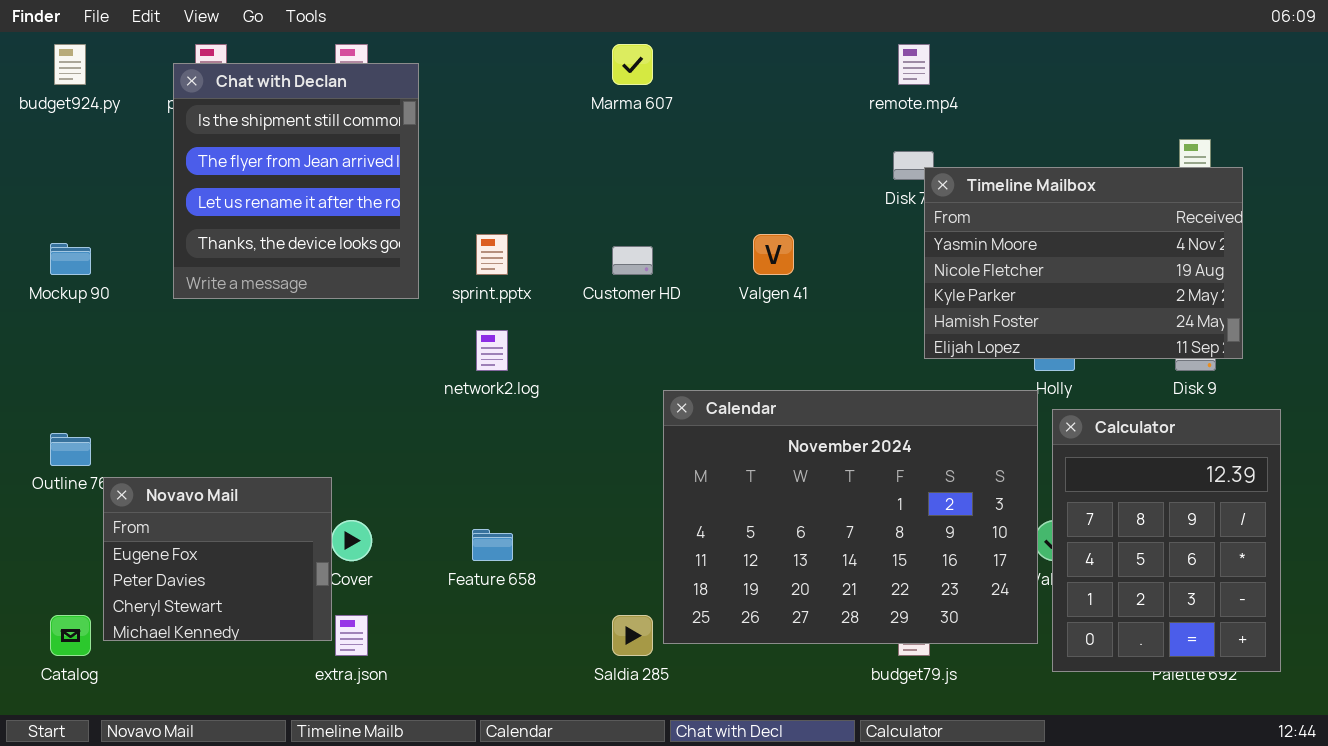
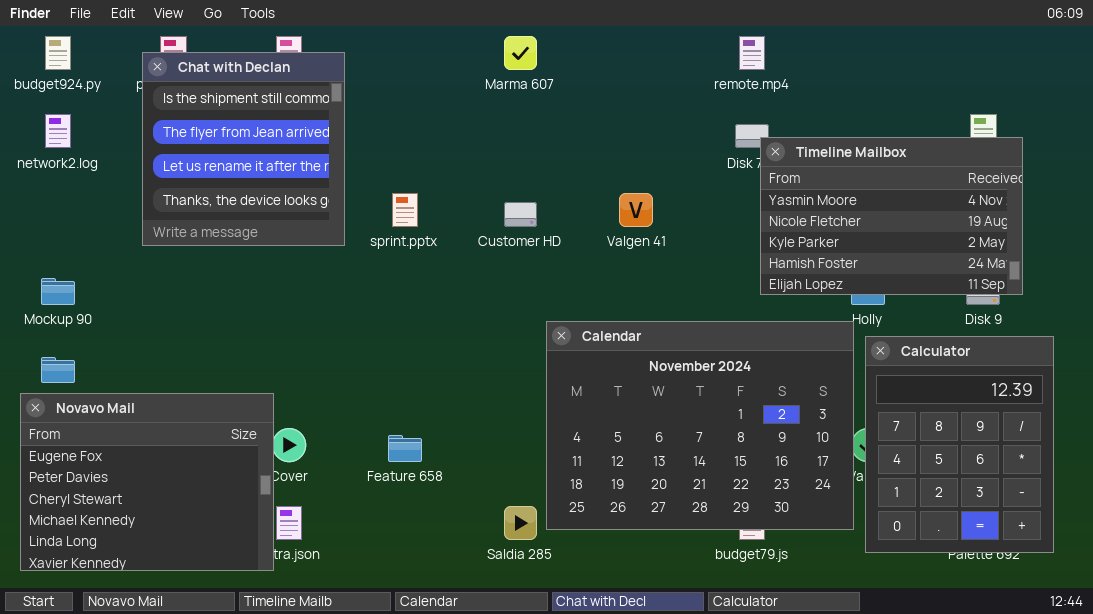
Mockup 90: [50,243,91,275] -> [41,278,75,305], moved
network2.log: [476,330,508,371] -> [45,114,71,148], moved
Novavo Mail: [103,477,332,641] -> [20,393,274,571], resized

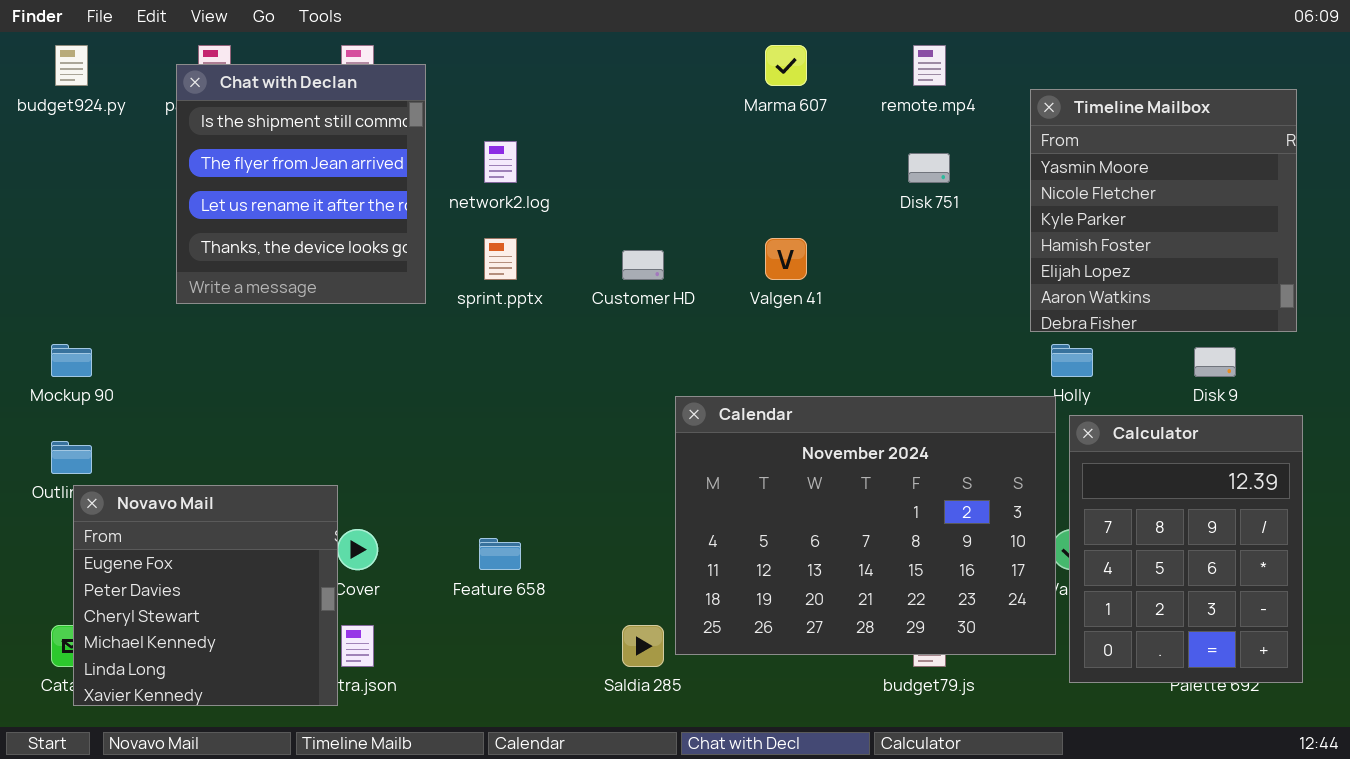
Marma 607: [504,36,537,70] -> [765,45,807,86], moved
network2.log: [45,114,71,148] -> [484,141,517,183], moved
Timeline Mailbox: [760,137,1023,295] -> [1030,89,1297,332], moved, resized
Novavo Mail: [20,393,274,571] -> [73,485,338,706], resized

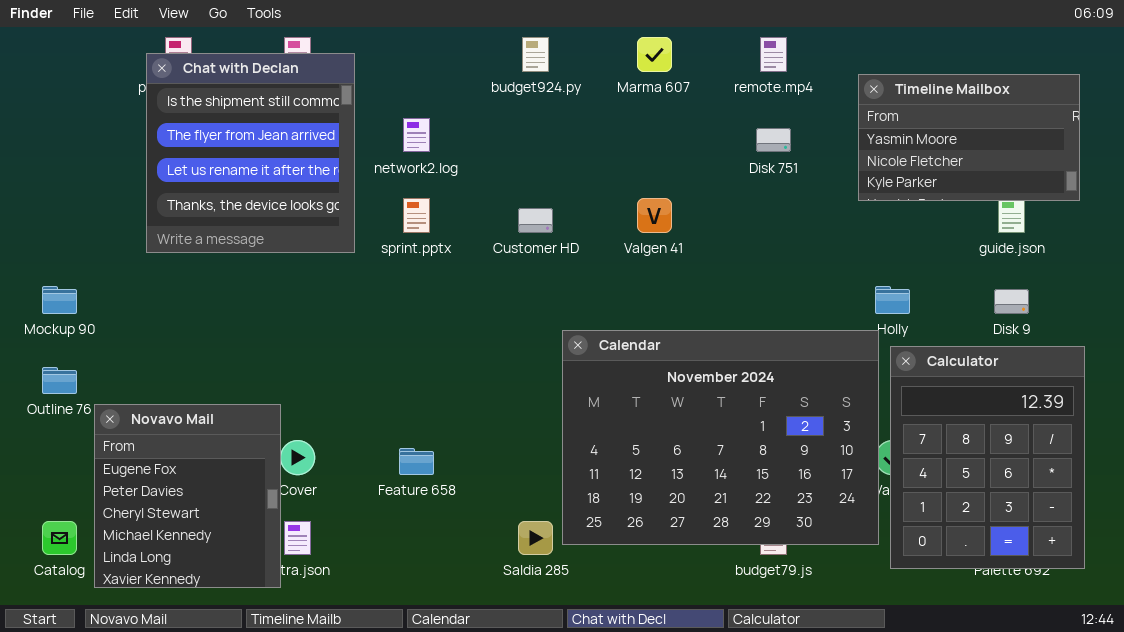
budget924.py: [55,45,88,86] -> [522,37,549,72], moved
Timeline Mailbox: [1030,89,1297,332] -> [858,74,1080,201], resized
Novavo Mail: [73,485,338,706] -> [94,404,281,588], resized

